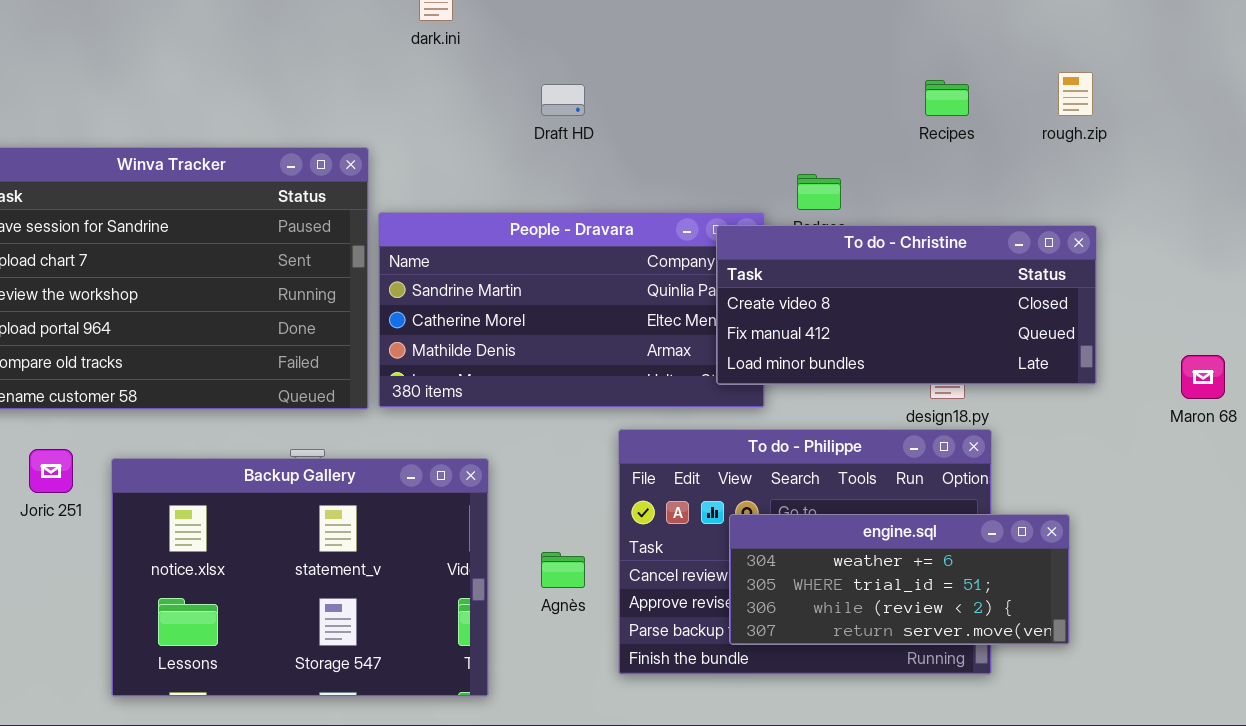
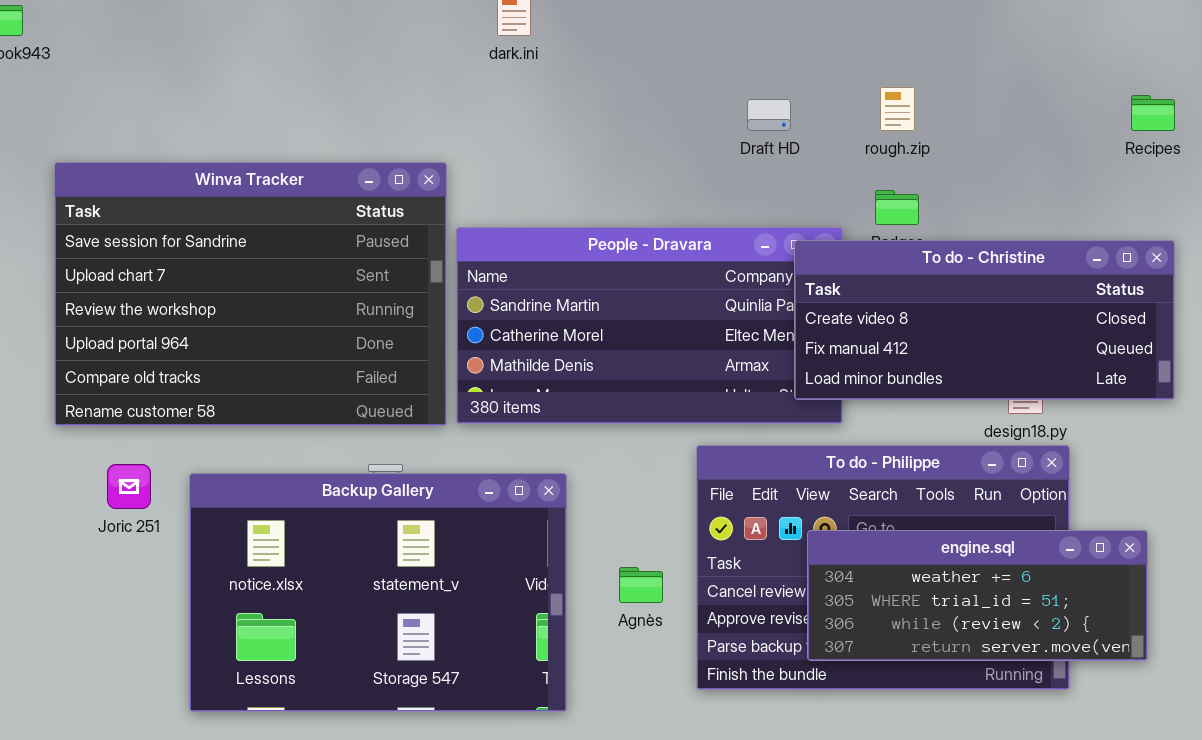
rough.zip: [1058,72,1093,116] -> [880,87,915,131], moved
Recipes: [925,80,969,116] -> [1131,95,1175,131], moved
Draft HD: [541,84,585,116] -> [747,99,791,131], moved

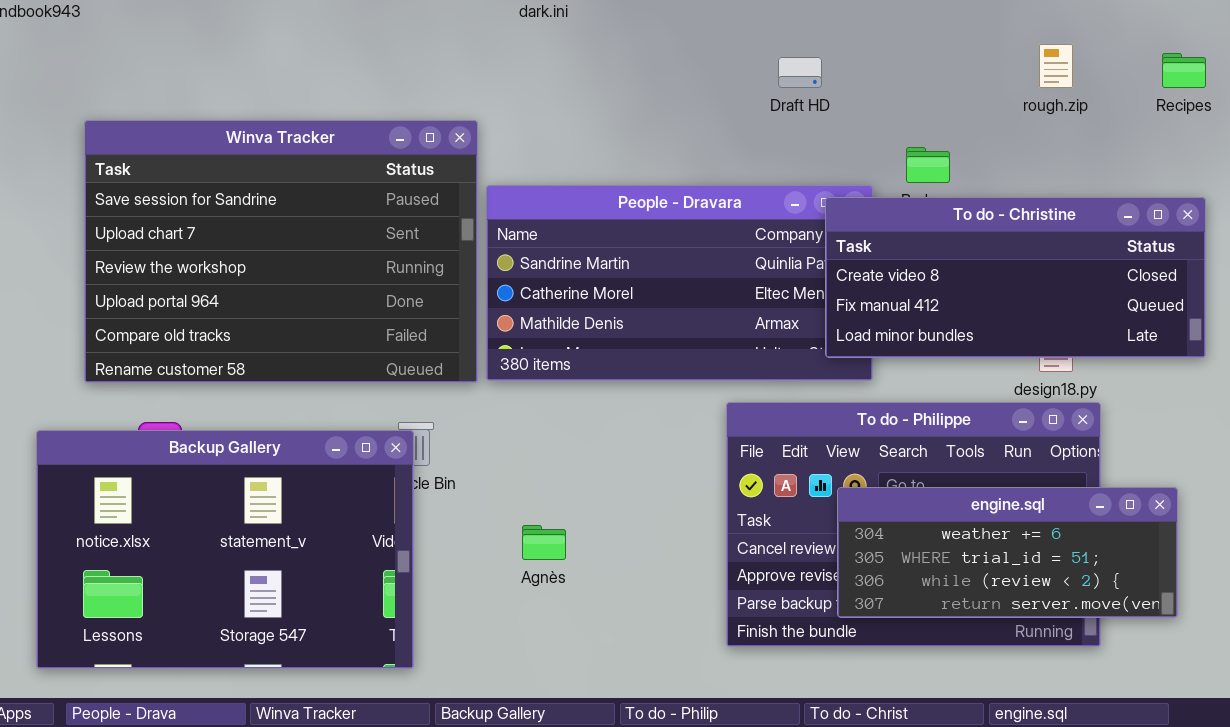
rough.zip: [880,87,915,131] -> [1039,44,1073,88], moved
Backup Gallery: [189,473,567,712] -> [36,430,414,669], moved
Agnès: [619,567,663,603] -> [522,525,566,560], moved

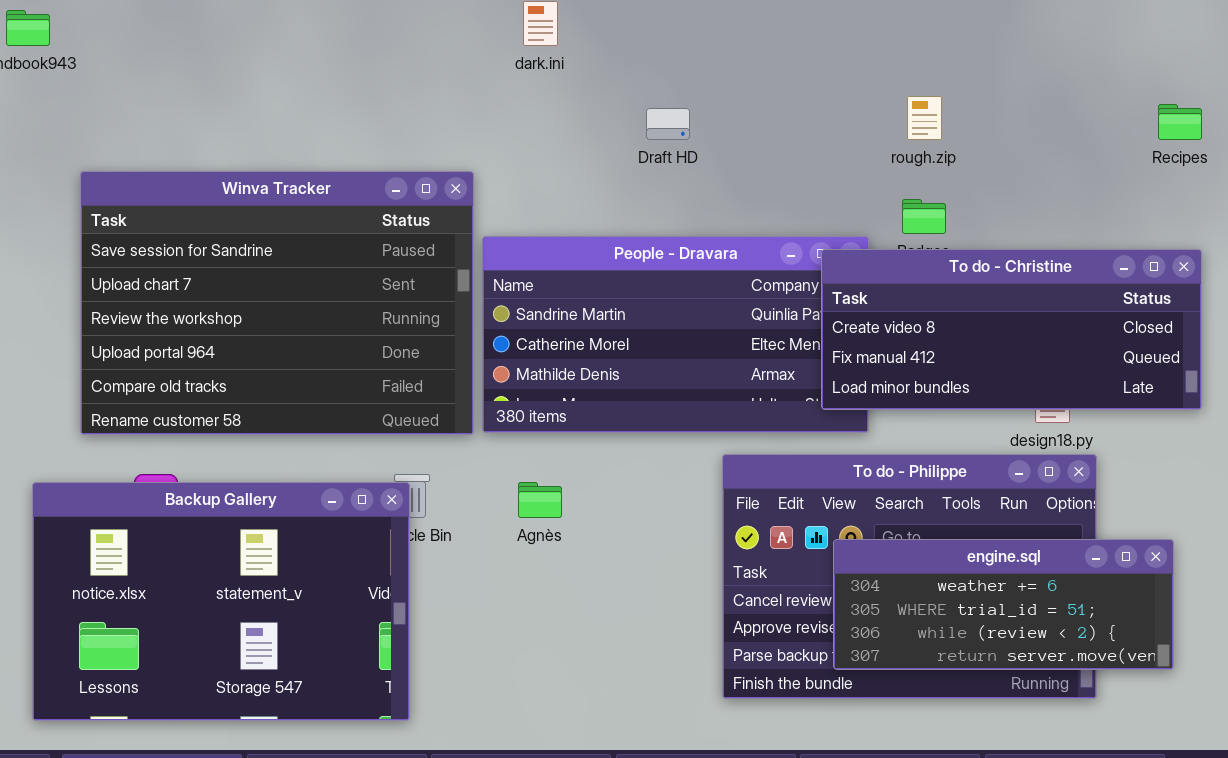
rough.zip: [1039,44,1073,88] -> [907,96,942,140], moved
Draft HD: [778,57,822,88] -> [646,108,690,140], moved
Agnès: [522,525,566,560] -> [518,482,562,518], moved

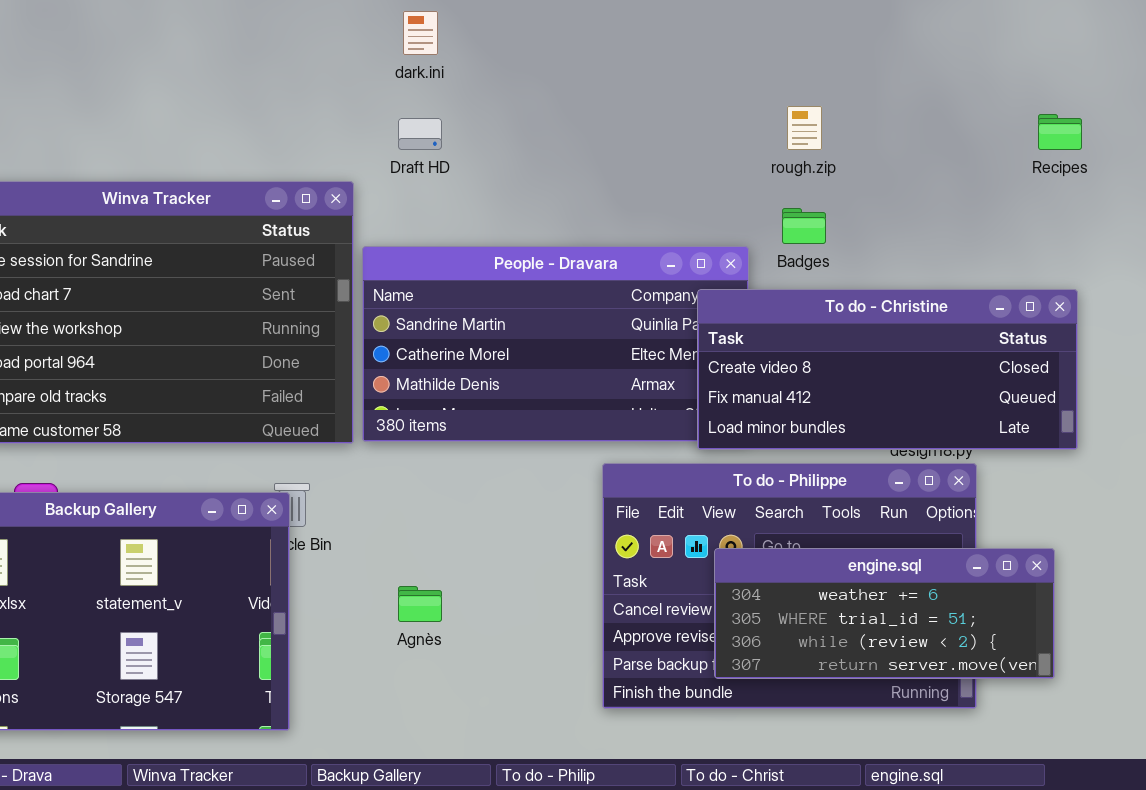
Draft HD: [646,108,690,140] -> [398,118,442,150], moved
To do - Christine: [821,249,1202,410] -> [697,289,1078,450], moved
Agnès: [518,482,562,518] -> [398,586,442,622], moved

